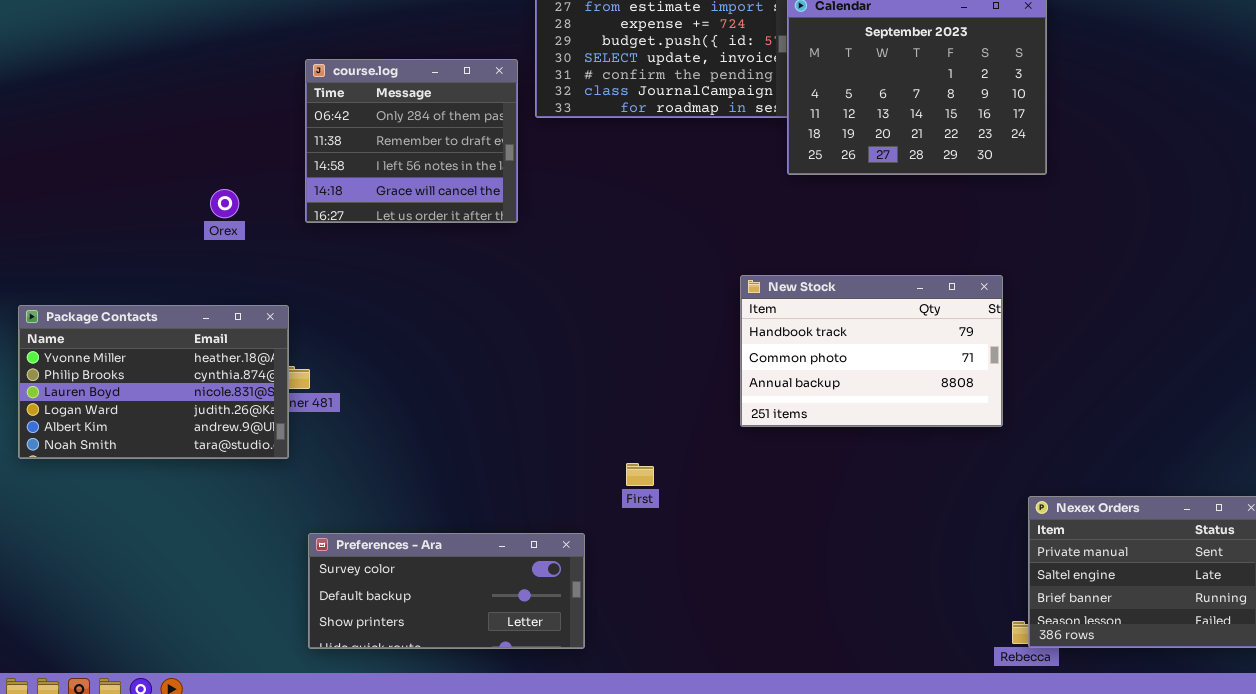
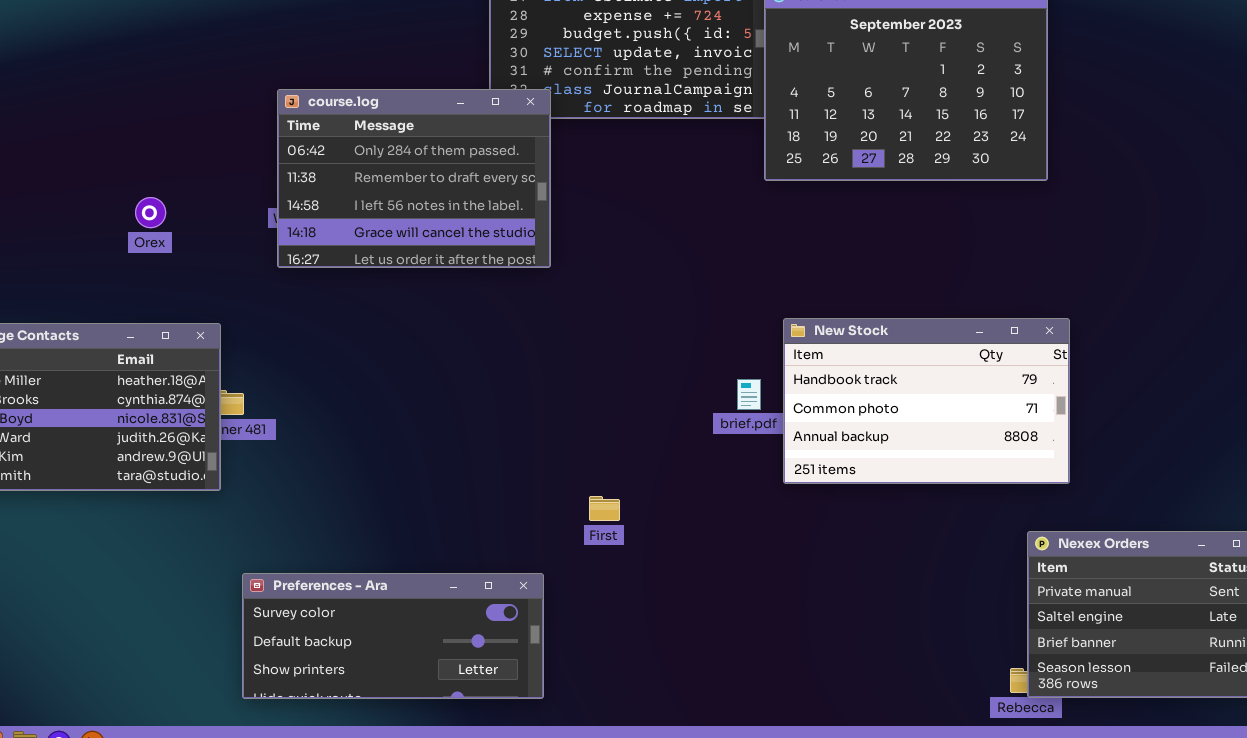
course.log: [305,59,518,223] -> [277,89,551,268], moved, resized
New Stock: [740,275,1003,427] -> [783,318,1070,484], moved

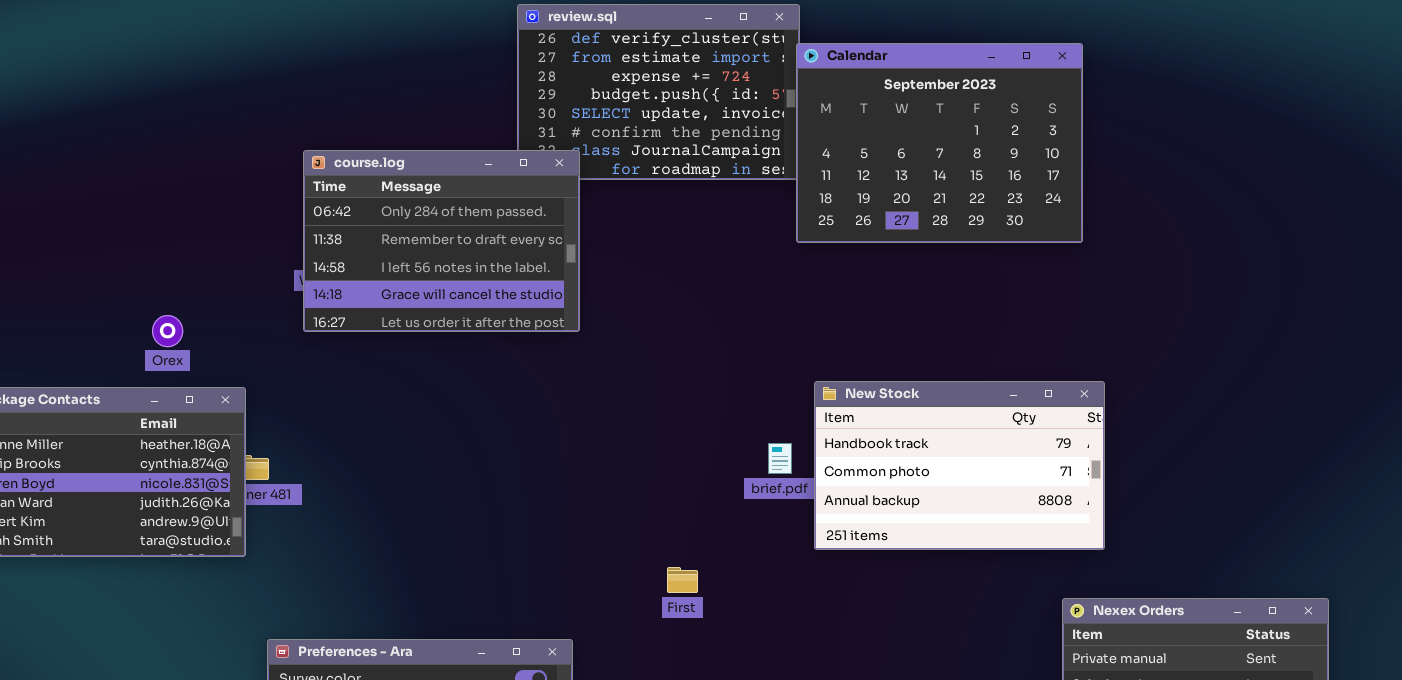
Orex: [135,197,166,228] -> [152,315,183,347], moved
First: [589,496,620,521] -> [667,567,698,593], moved

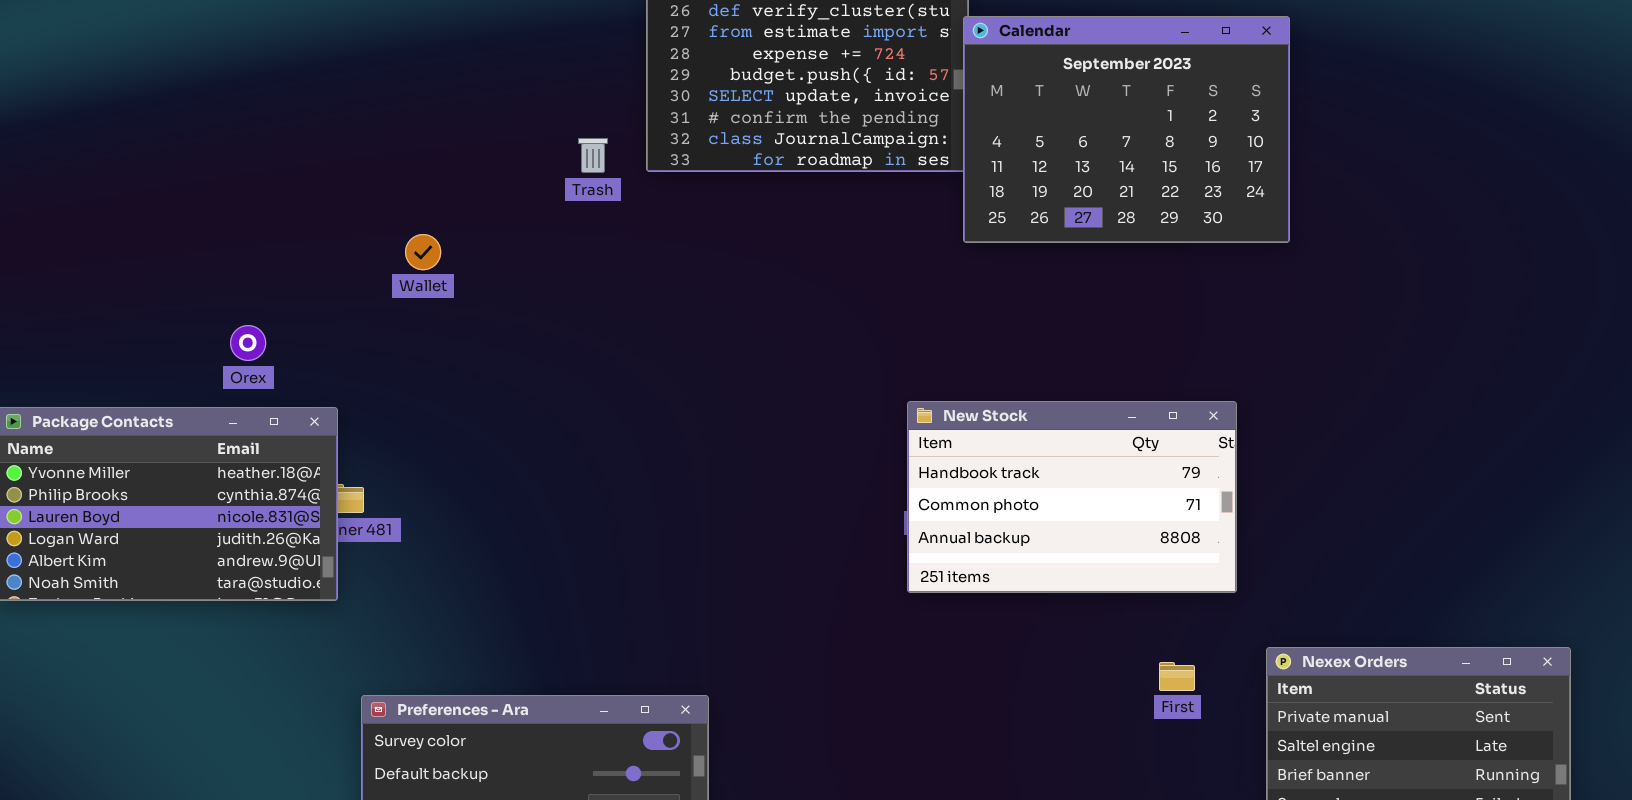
course.log: [303,150,580,332] -> none, closed
New Stock: [814,381,1105,550] -> [907,401,1237,593], moved
First: [667,567,698,593] -> [1159,662,1195,691], moved

